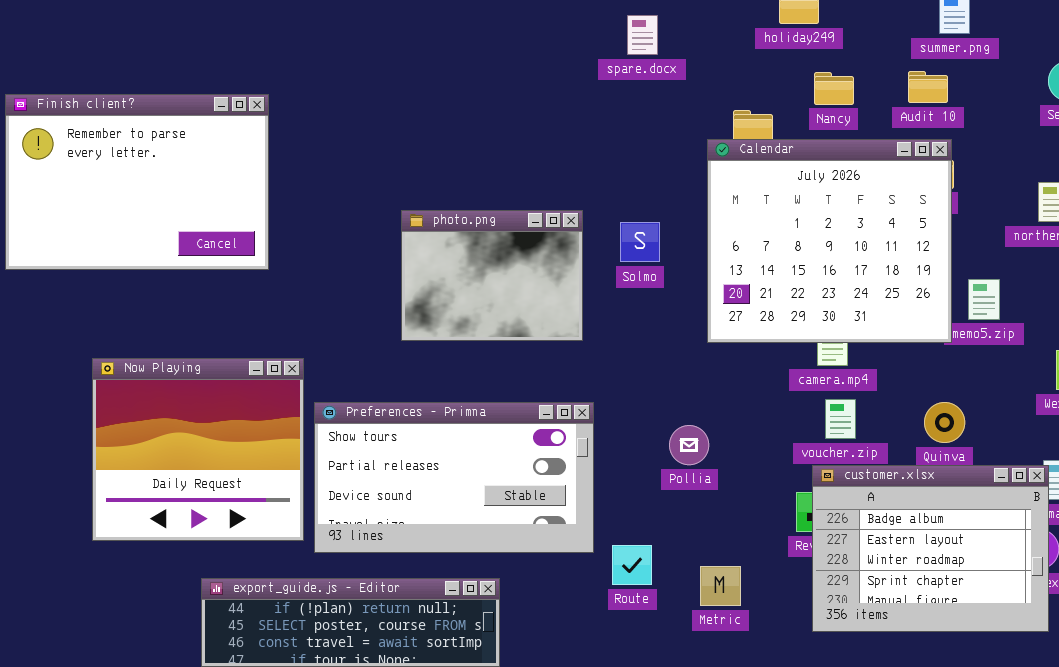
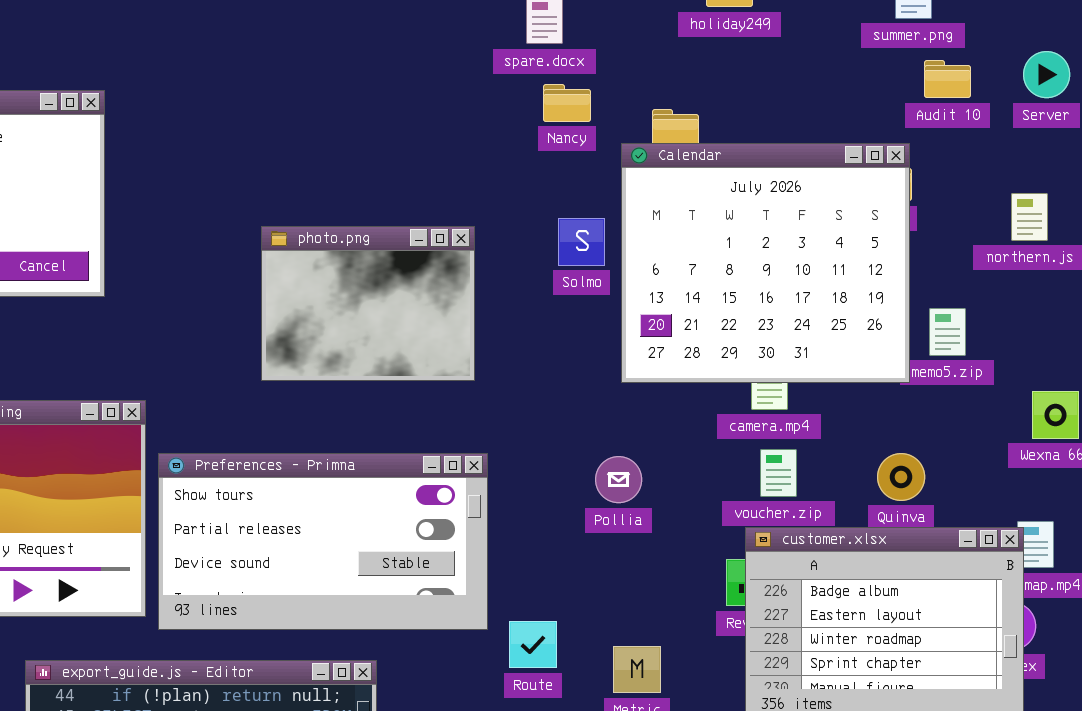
Audit 10: [908,71,948,103] -> [924,60,971,98], moved
Nancy: [814,72,854,105] -> [543,84,591,122], moved
Solmo: [620,222,660,262] -> [558,218,605,266], moved
Pollia: [669,425,709,465] -> [595,456,642,503], moved

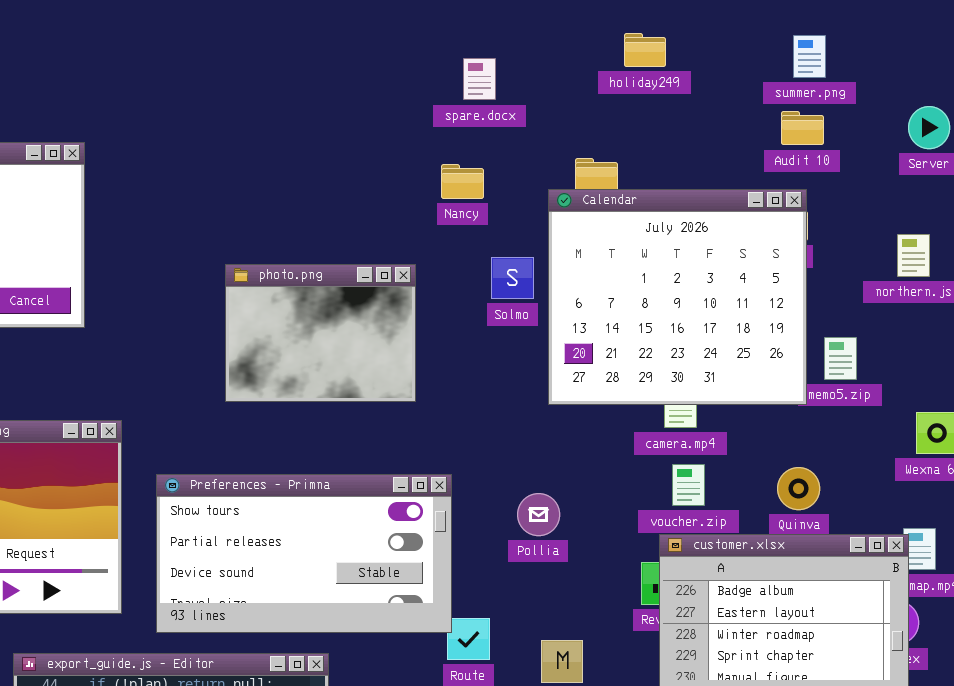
Audit 10: [924,60,971,98] -> [781,111,824,145], moved
Nancy: [543,84,591,122] -> [441,164,484,199], moved
Preferences - Primna: [158,453,488,630] -> [156,474,452,633], moved
Pollia: [595,456,642,503] -> [517,493,560,536], moved

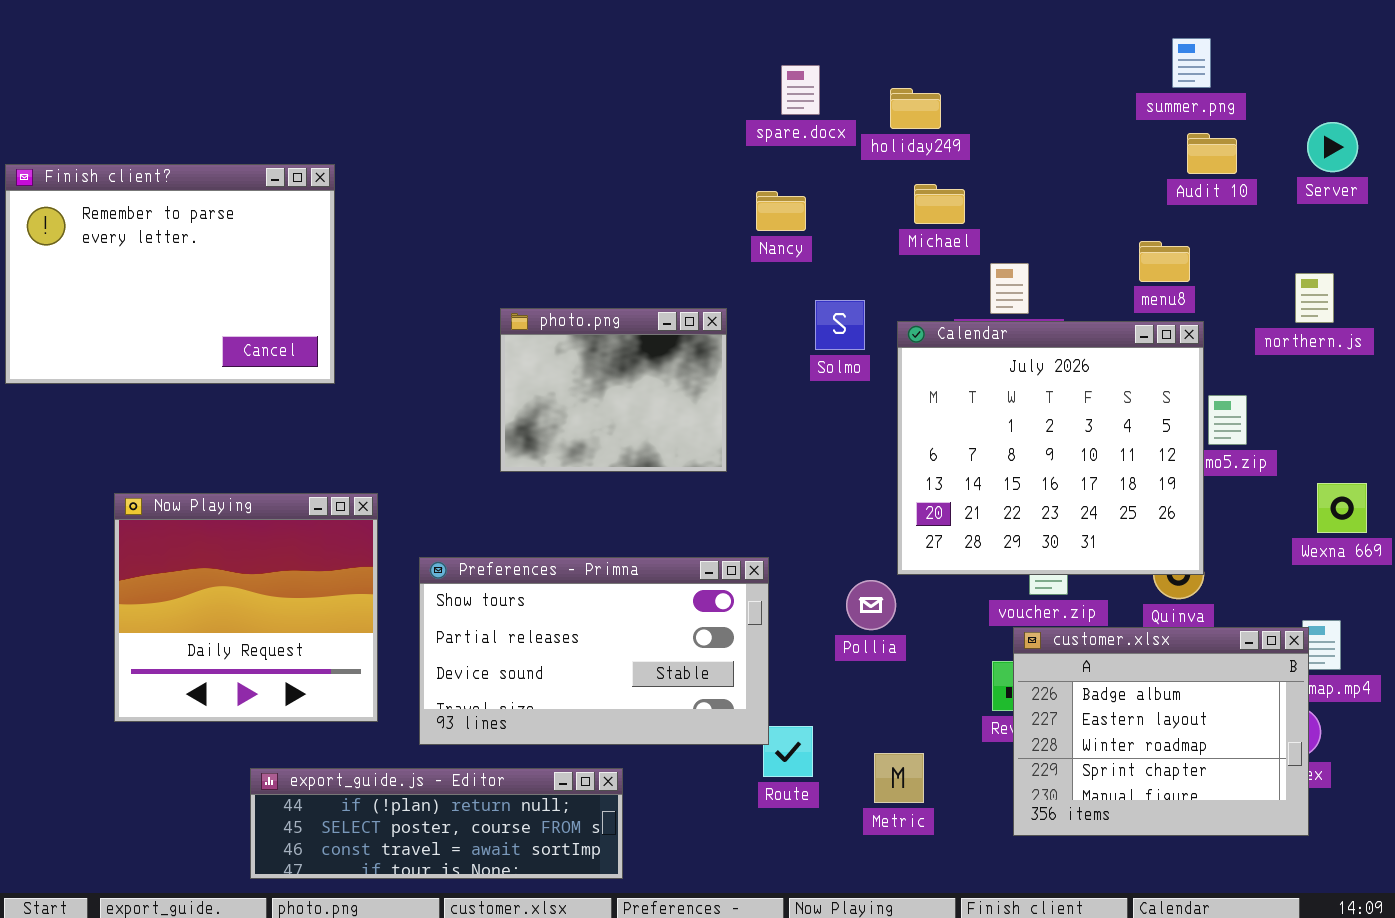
holiday249: [624,33,666,67] -> [890,88,941,129], moved
Audit 10: [781,111,824,145] -> [1187,133,1237,174], moved
Calendar: [548,189,807,405] -> [897,321,1204,575], moved

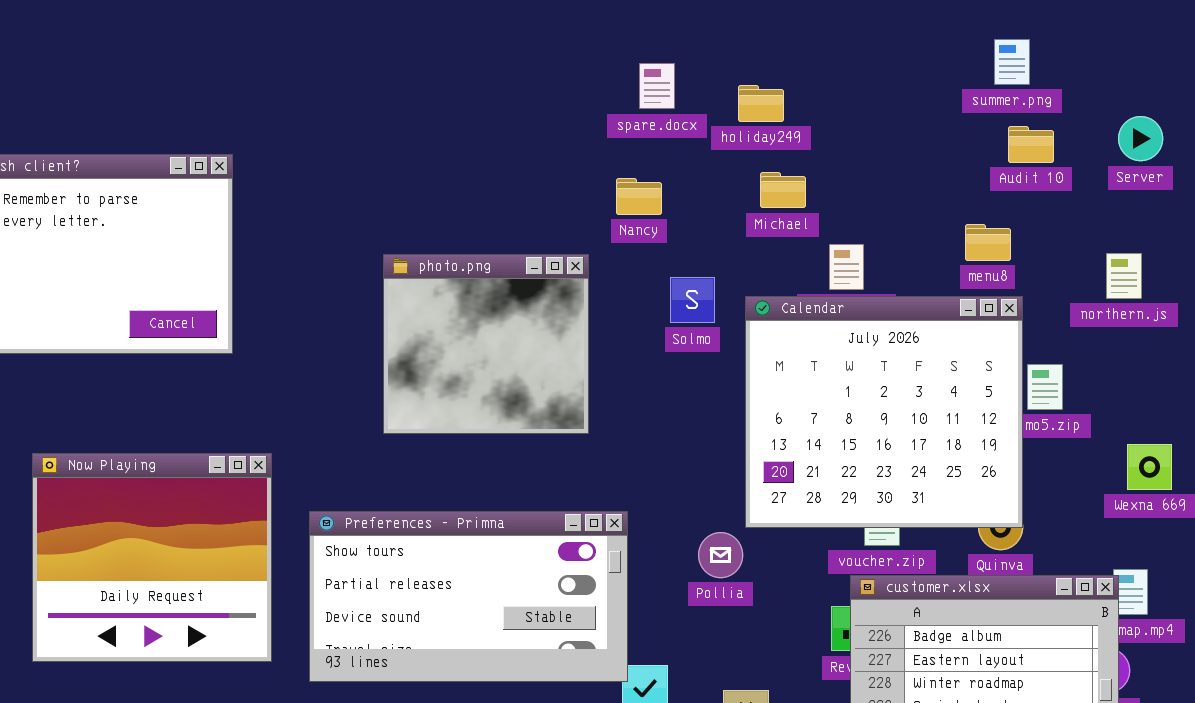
photo.png: [500,308,727,472] -> [383,254,589,434], resized

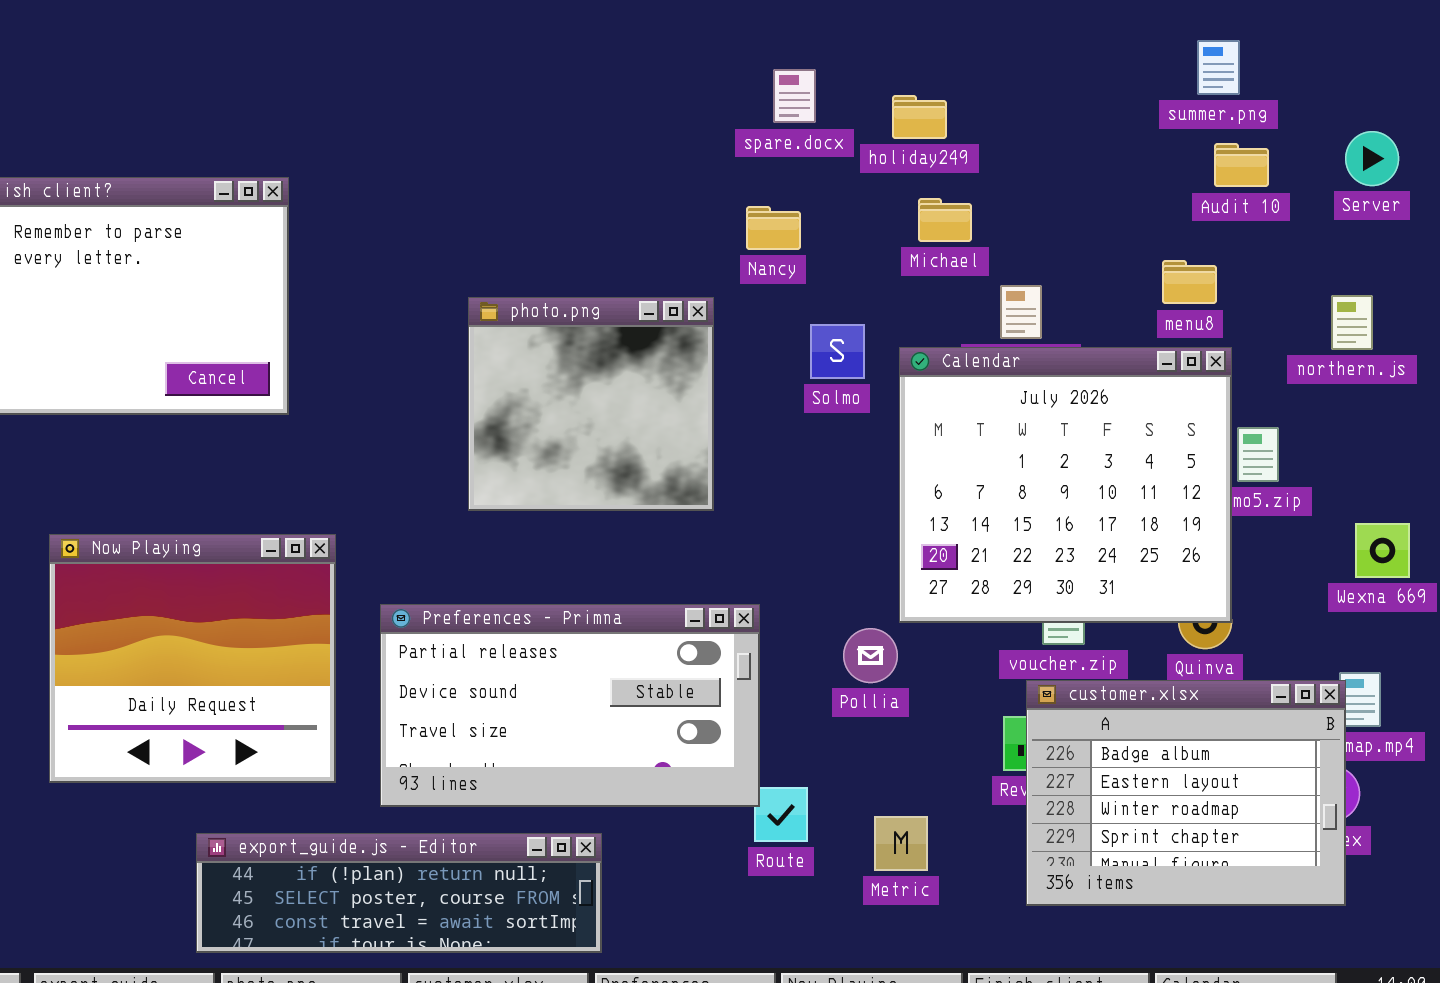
Preferences - Primna: [309,511,628,682] -> [380,604,760,807], scrolled down 1 row

